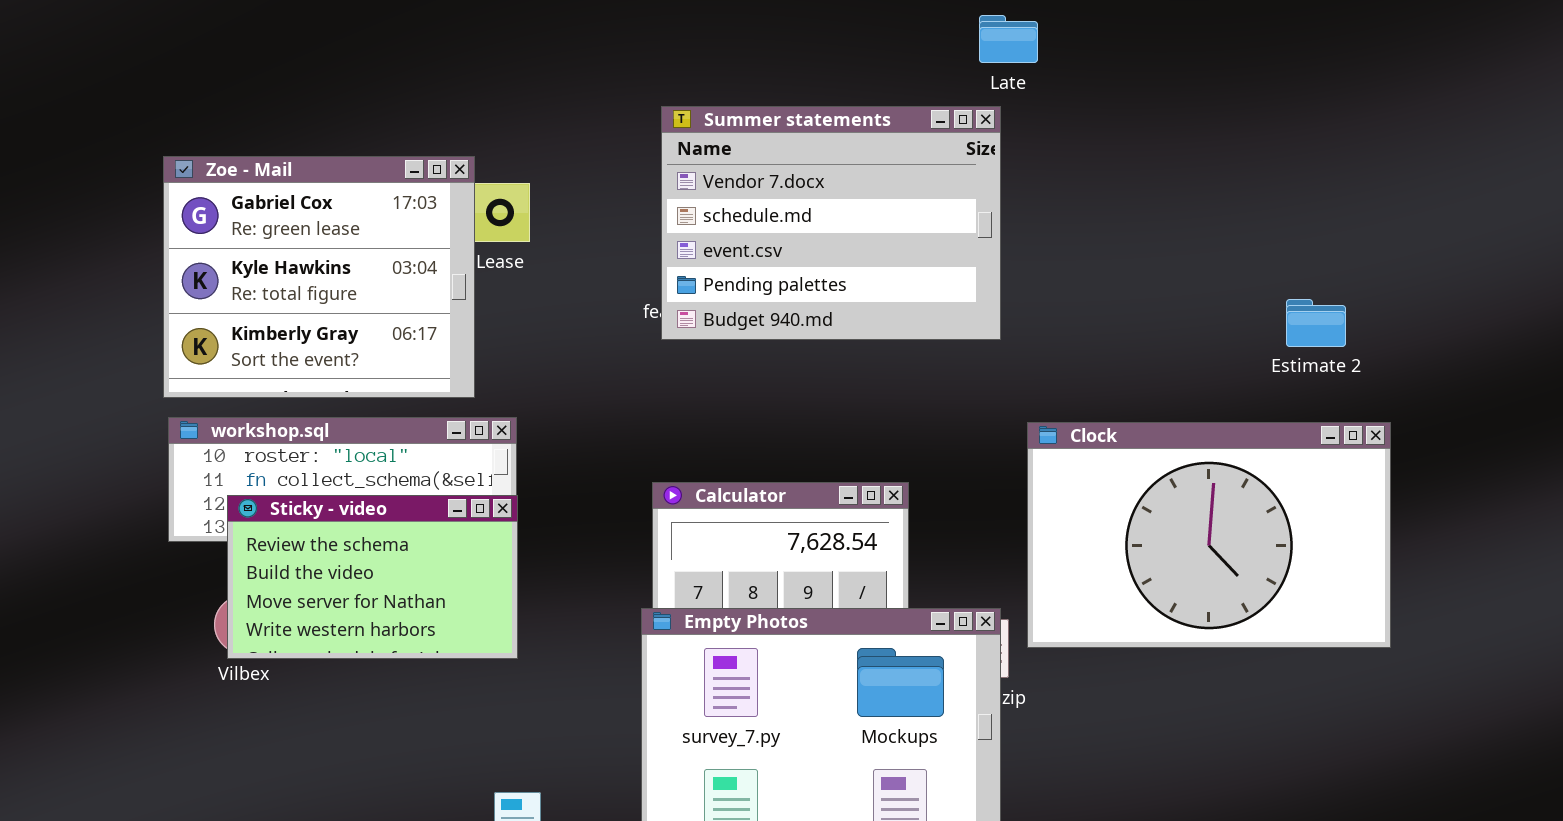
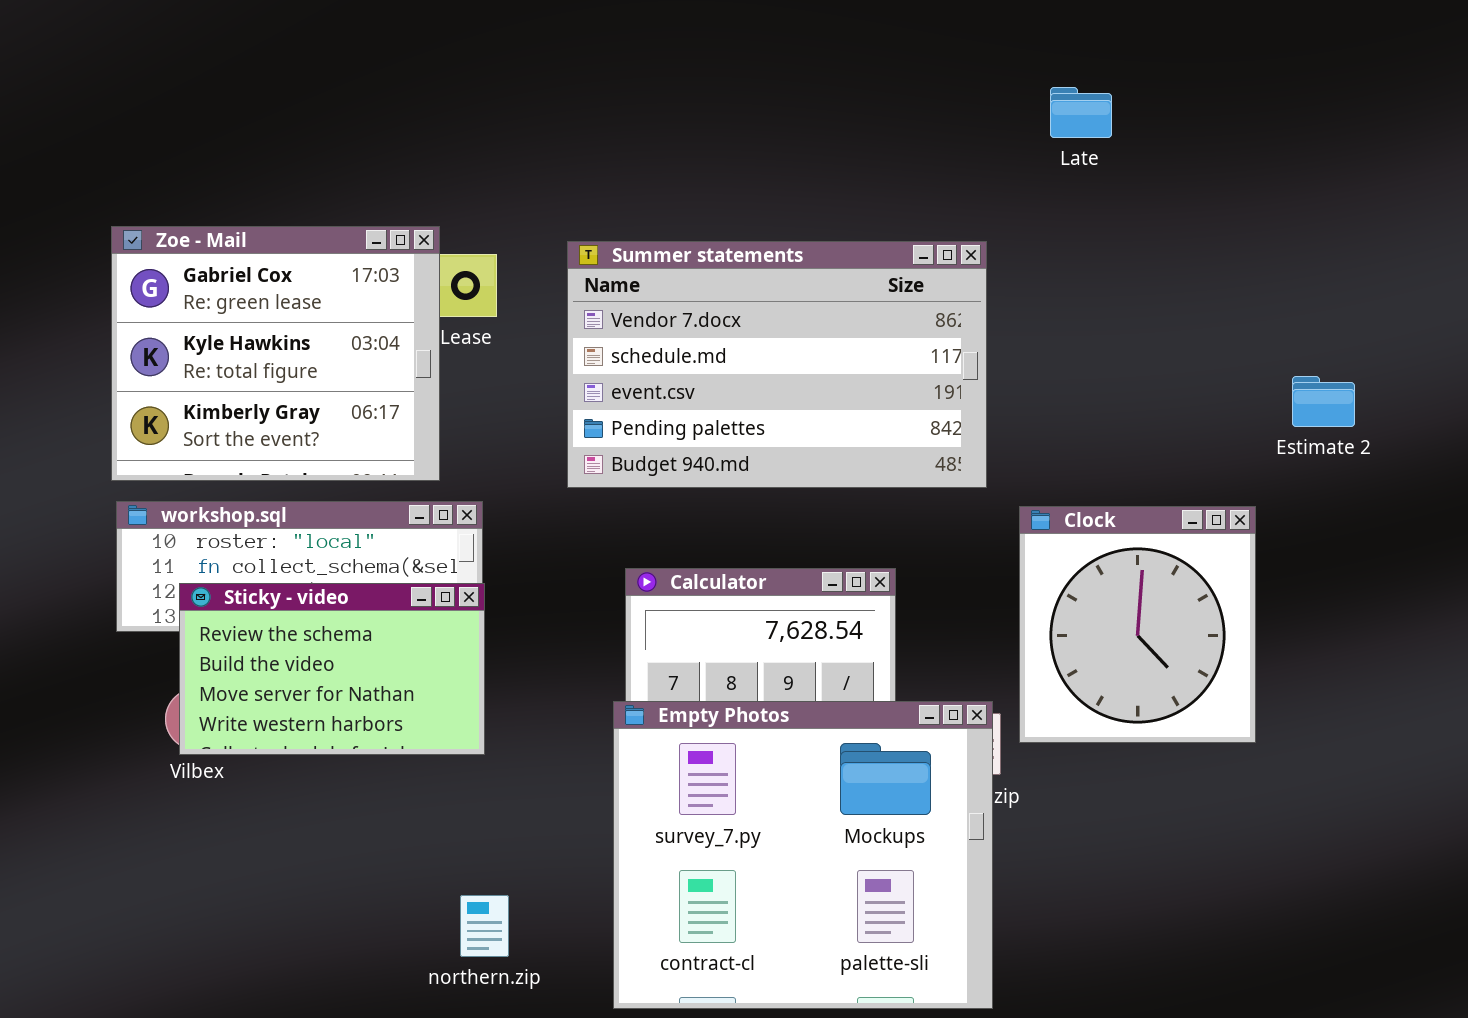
Late: [979,15,1038,63] -> [1050,87,1112,138], moved
Summer statements: [661,106,1001,340] -> [567,241,987,488], moved, resized
Clock: [1027,422,1391,648] -> [1019,506,1256,743], resized

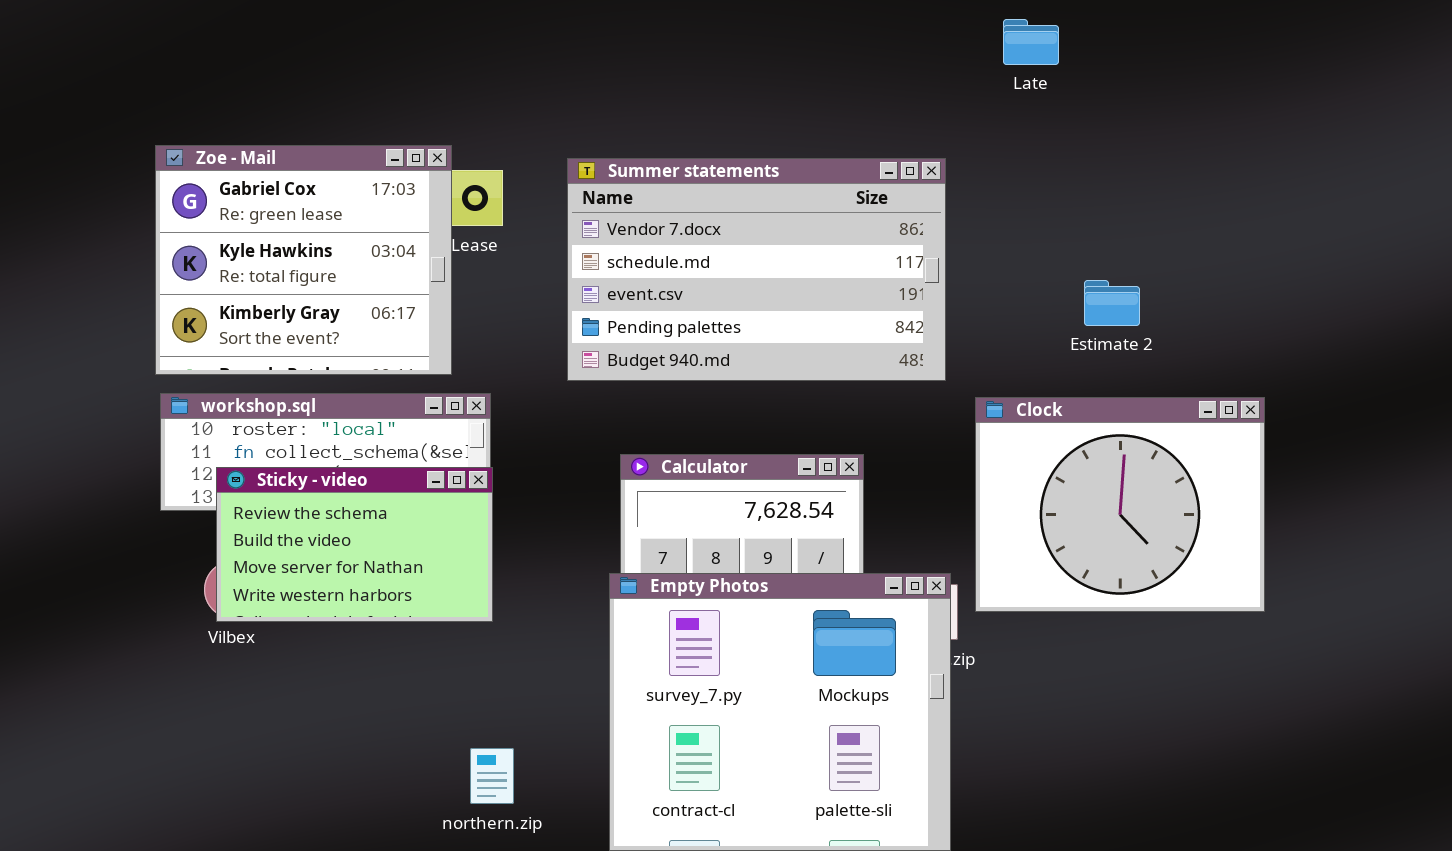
Estimate 2: [1292,376,1355,427] -> [1084,280,1140,326], moved
Clock: [1019,506,1256,743] -> [975,397,1265,612], resized

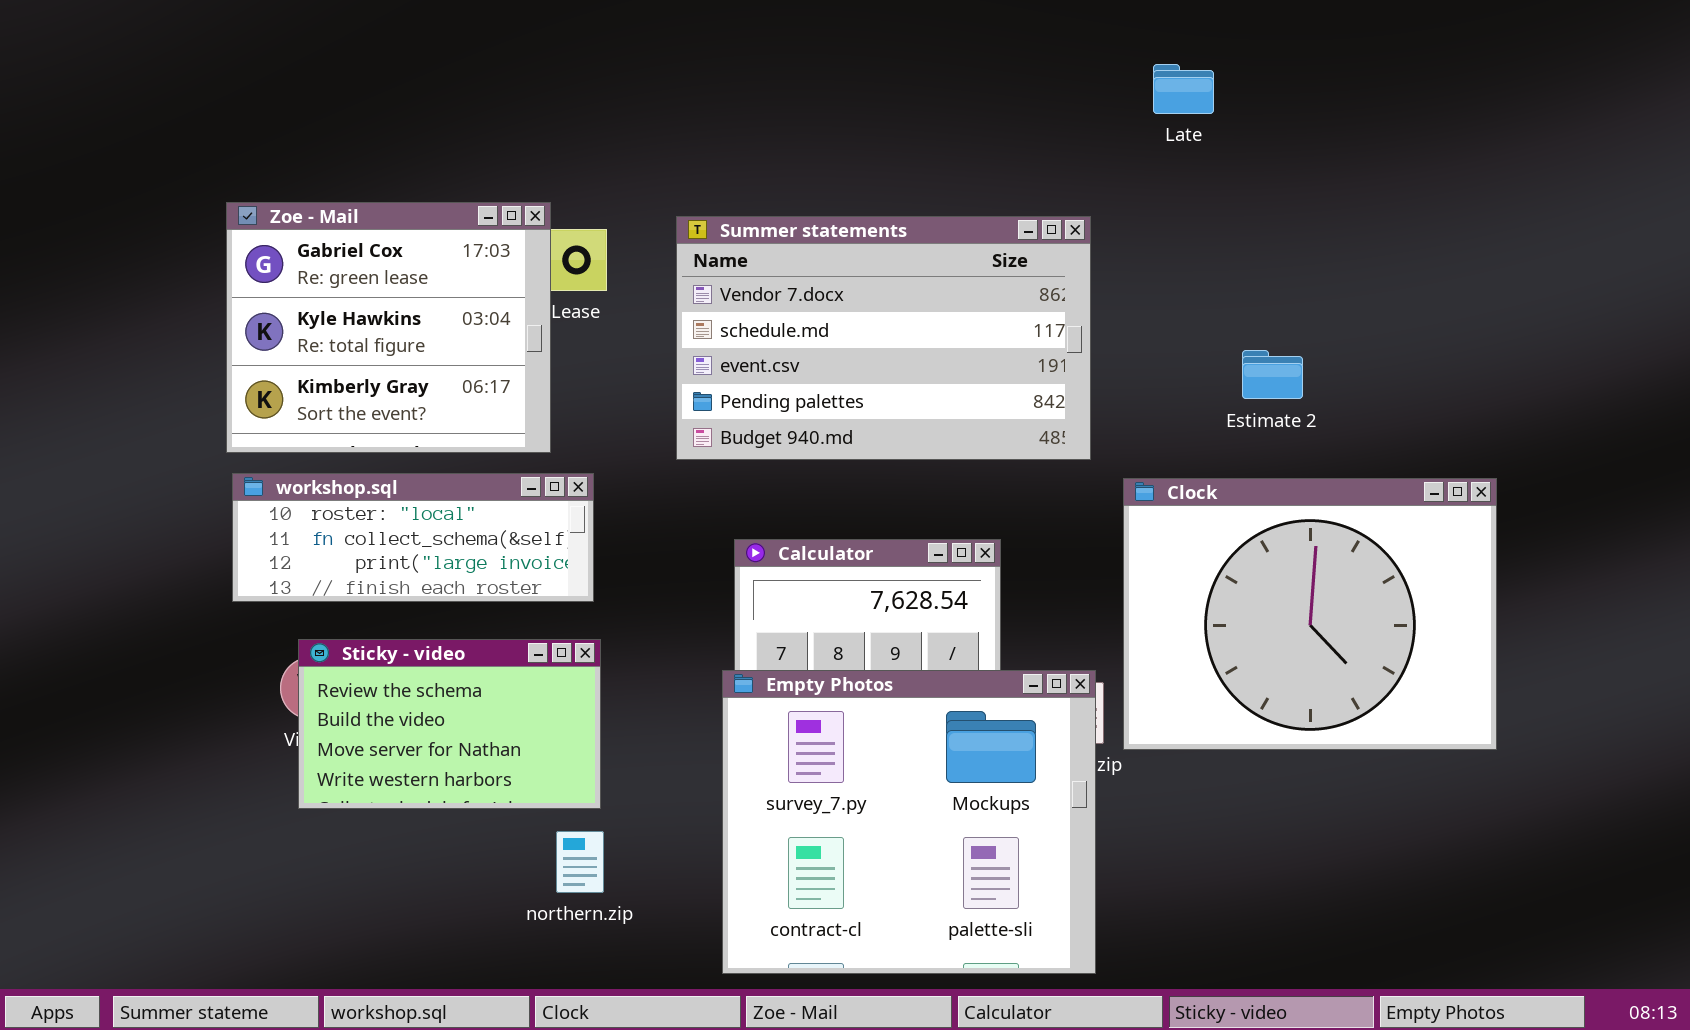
Clock: [975,397,1265,612] -> [1123,478,1497,750], resized
Sticky - video: [216,467,493,622] -> [298,639,601,809], moved
northern.zip: [470,748,514,804] -> [556,831,604,893], moved

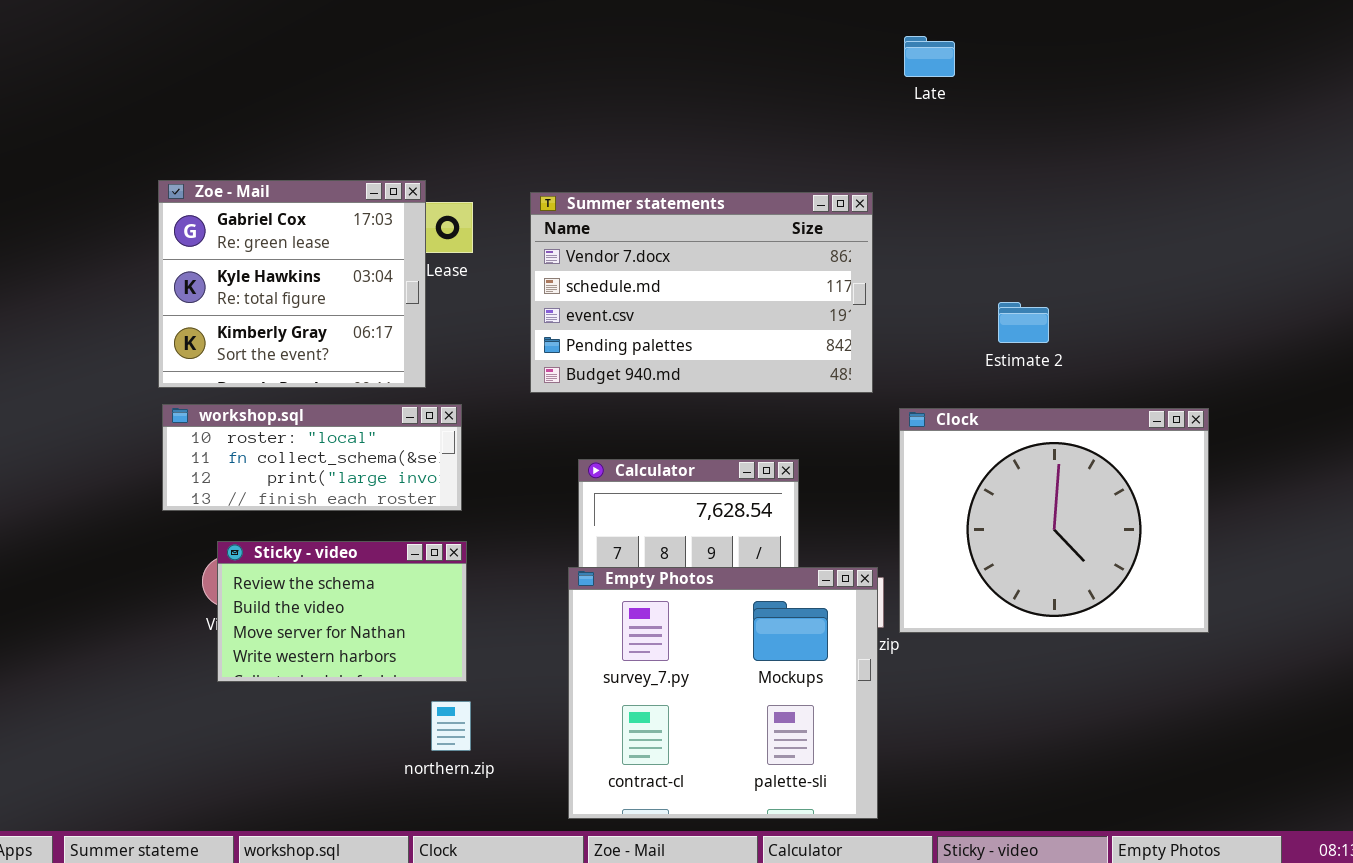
Late: [1153,64,1214,114] -> [904,36,955,77], moved

